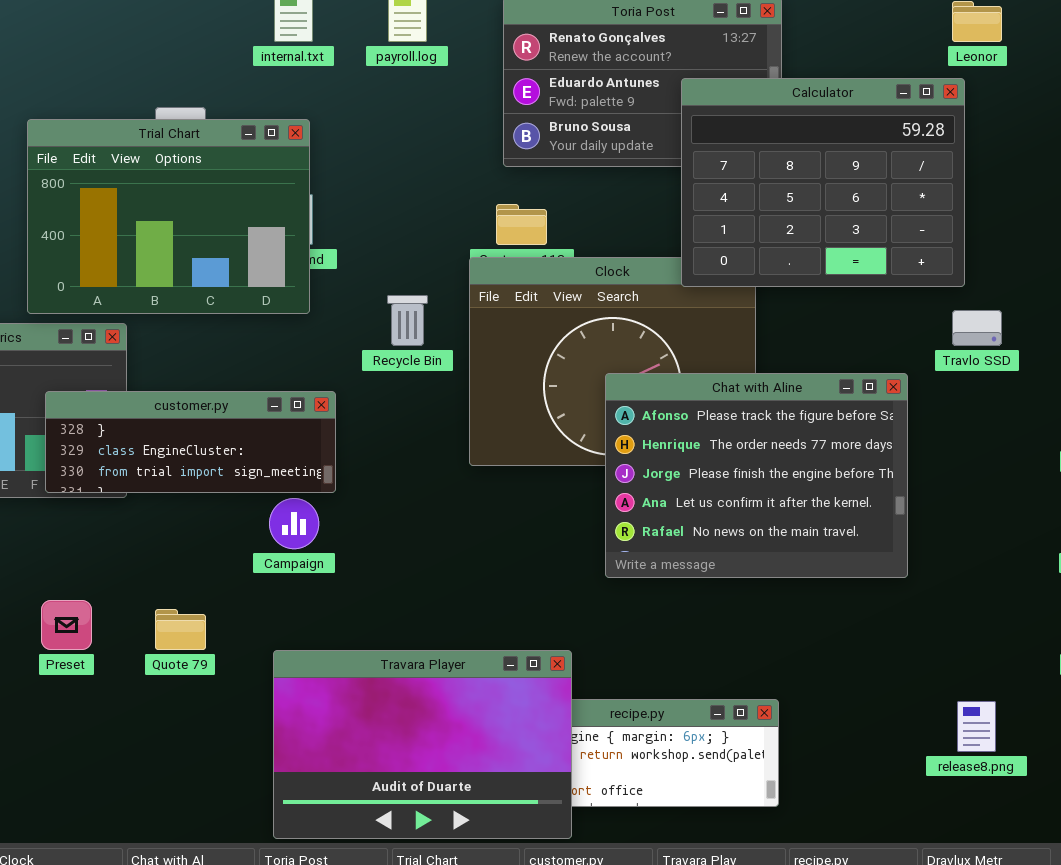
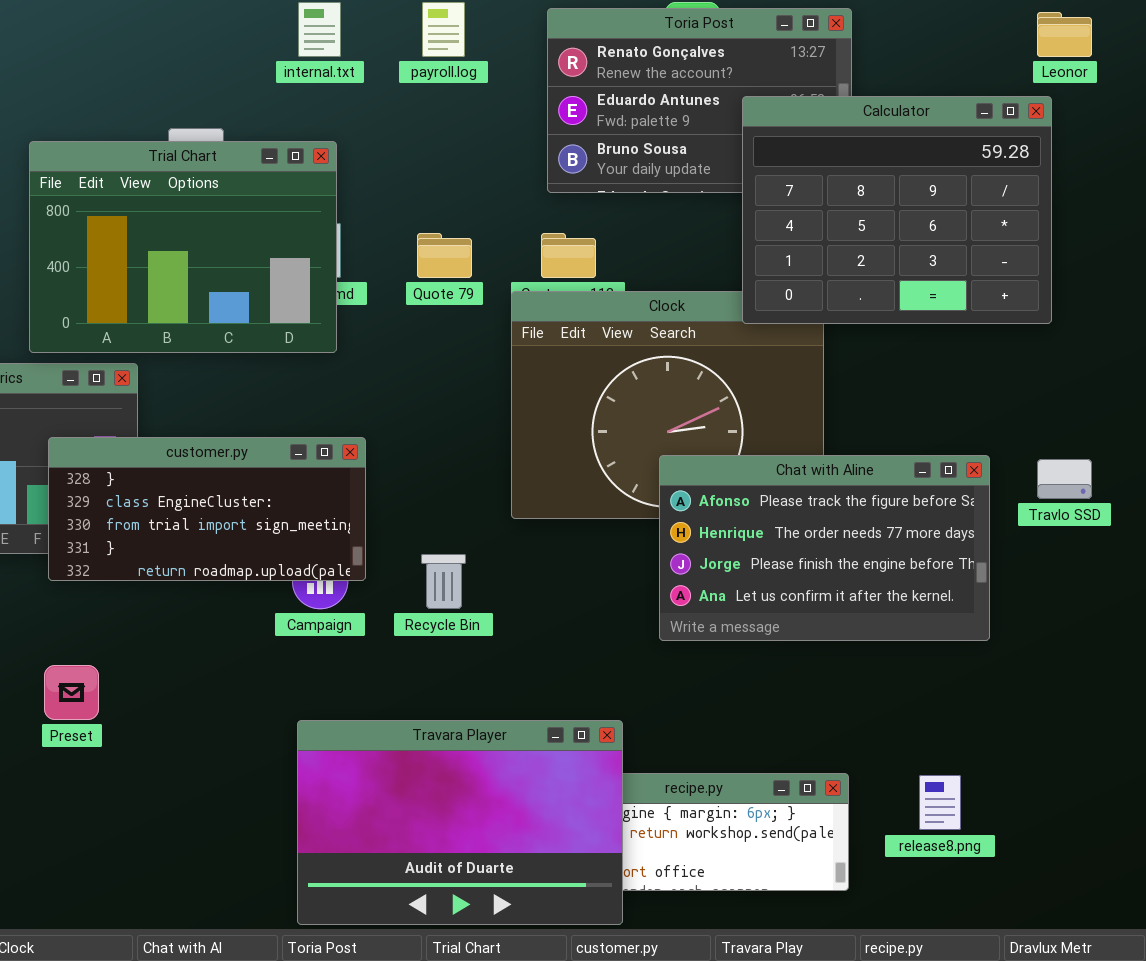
Recycle Bin: [387,295,428,346] -> [421,554,466,609], moved
Travlo SSD: [952,310,1002,346] -> [1037,459,1092,499], moved
Chat with Aline: [605,373,908,578] -> [659,455,990,641], resized
customer.py: [45,391,336,493] -> [48,437,366,581], resized
Quote 79: [155,609,206,650] -> [417,233,472,278], moved
release8.png: [957,701,996,752] -> [919,775,961,830], moved

